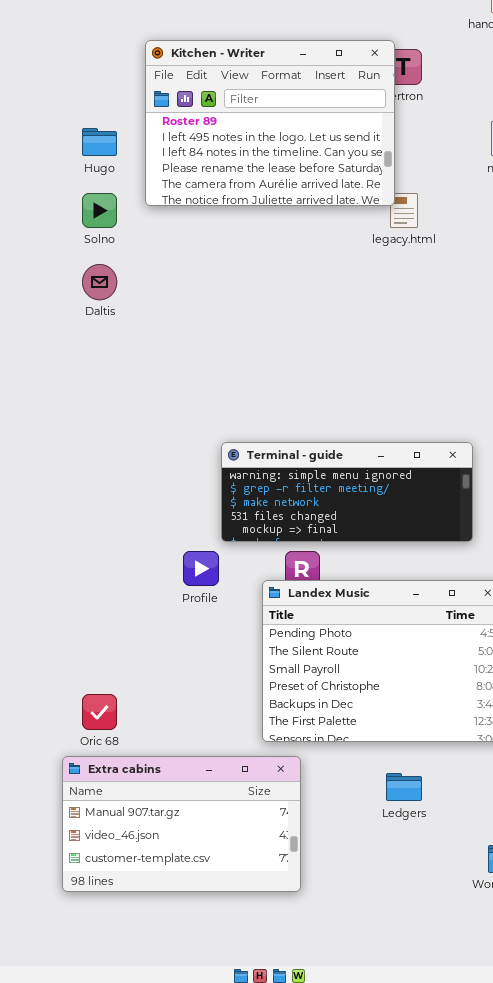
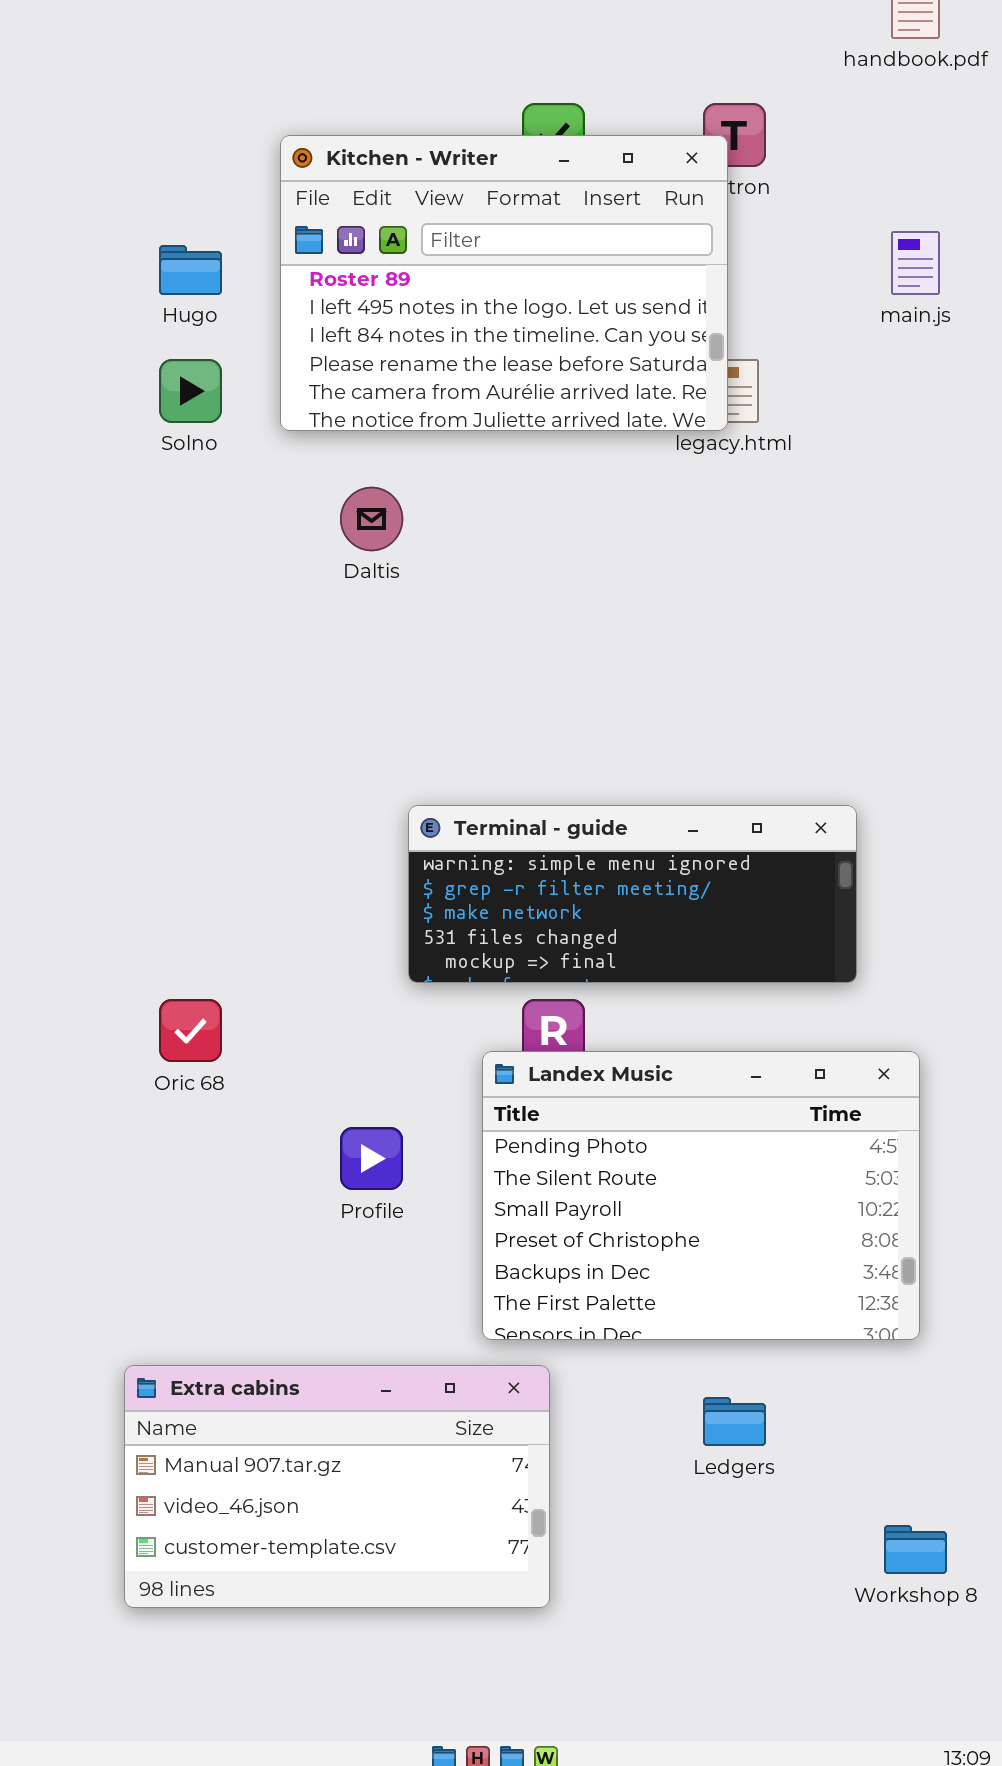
Kitchen - Writer: [145,40,395,206] -> [280,135,728,431], moved
Daltis: [82,264,117,300] -> [340,487,403,551], moved
Profile: [183,551,219,586] -> [340,1127,403,1190], moved
Oric 68: [82,694,117,730] -> [159,999,222,1062], moved

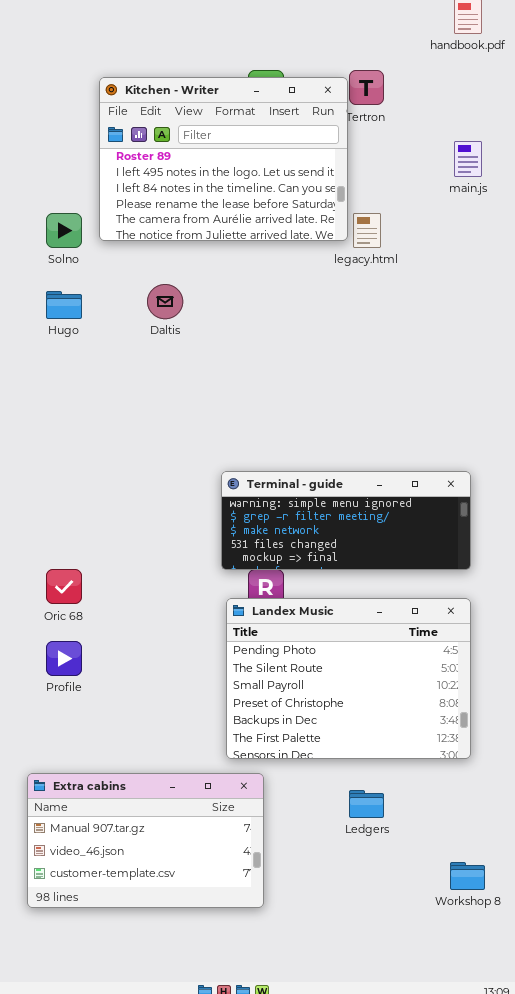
Kitchen - Writer: [280,135,728,431] -> [99,77,348,241], moved
Hugo: [159,245,222,295] -> [46,291,82,319], moved
Terminal - guide: [408,805,857,983] -> [221,471,471,570], moved
Profile: [340,1127,403,1190] -> [46,641,82,676], moved

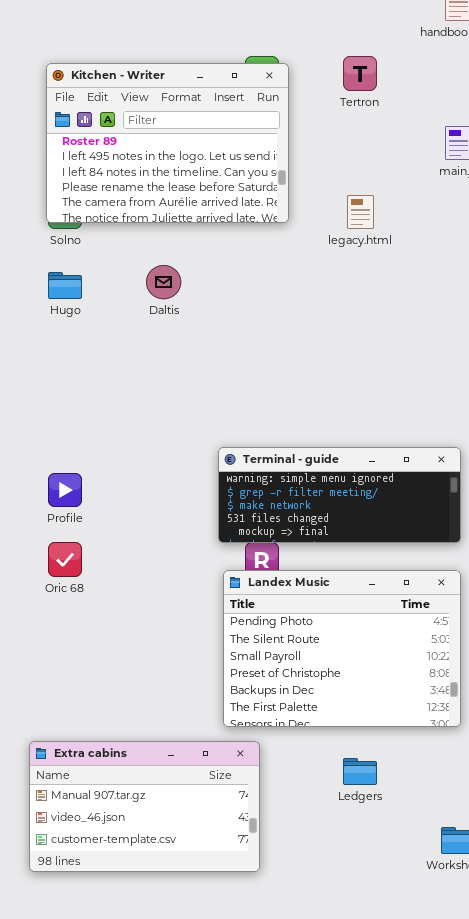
Kitchen - Writer: [99,77,348,241] -> [46,63,289,223], moved
Profile: [46,641,82,676] -> [48,473,82,507], moved

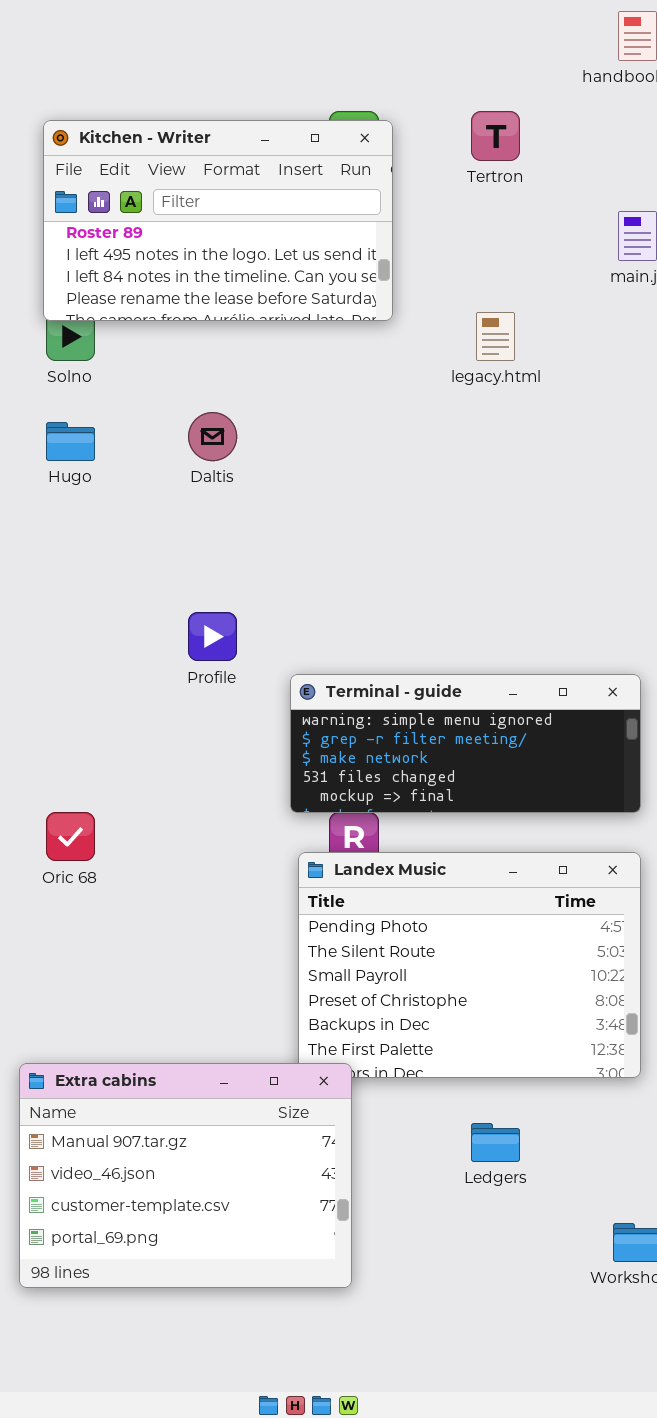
Kitchen - Writer: [46,63,289,223] -> [43,120,393,321], resized
Profile: [48,473,82,507] -> [188,612,237,661], moved
Extra cabins: [29,741,260,872] -> [19,1063,352,1288], resized

